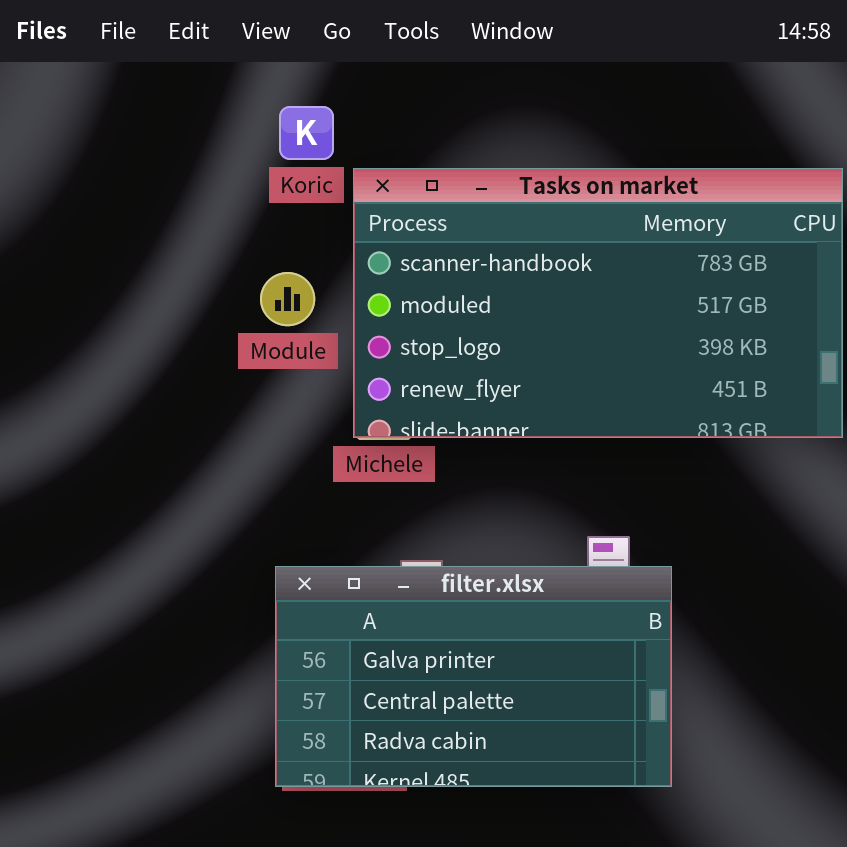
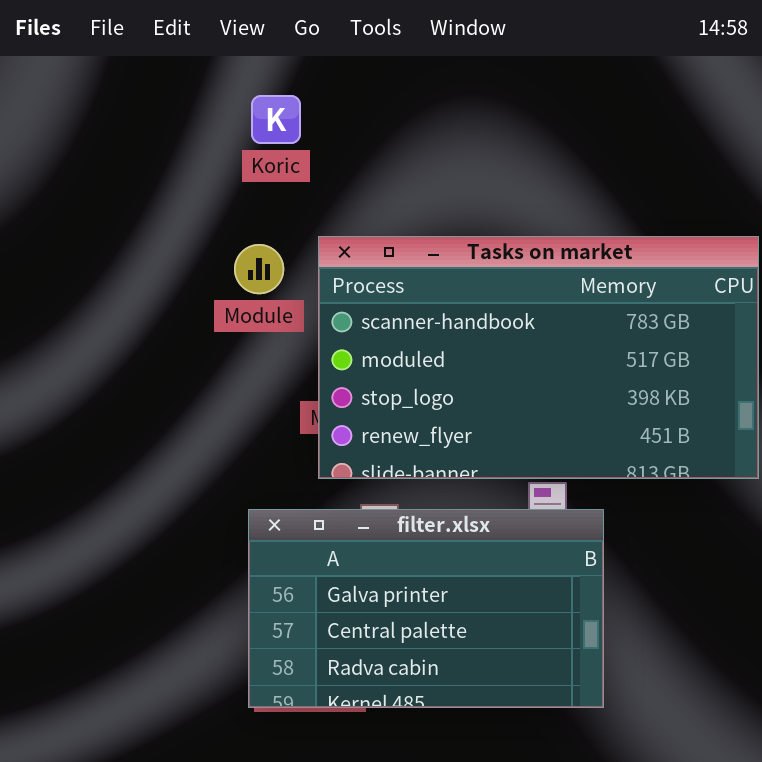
Tasks on market: [353,168,843,438] -> [318,236,759,479], moved

